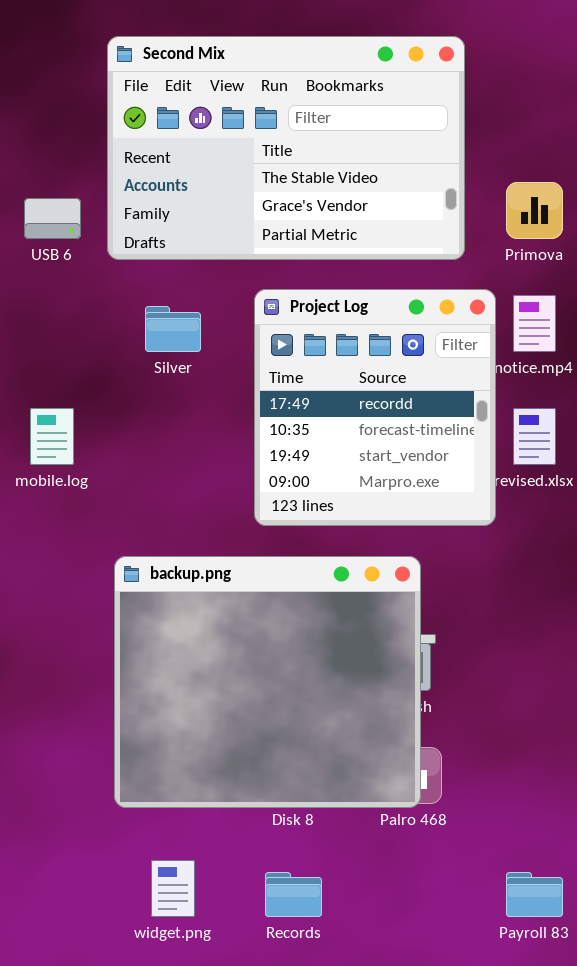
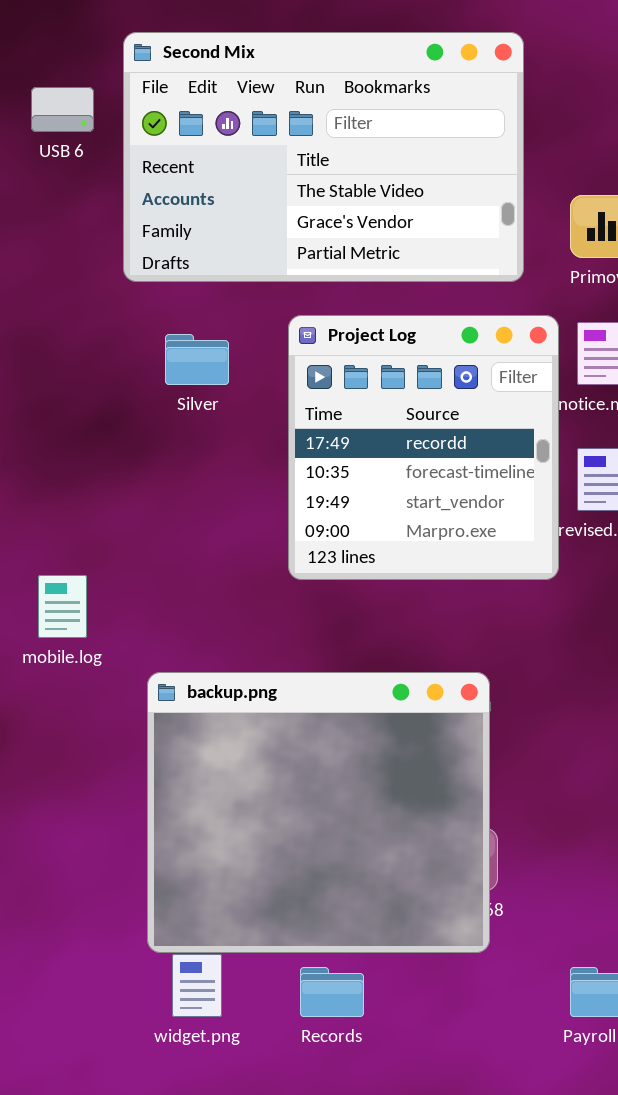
USB 6: [24,198,81,239] -> [31,87,94,132], moved
mobile.log: [30,408,74,465] -> [38,575,87,638], moved
backup.png: [114,556,421,808] -> [147,672,490,953], moved

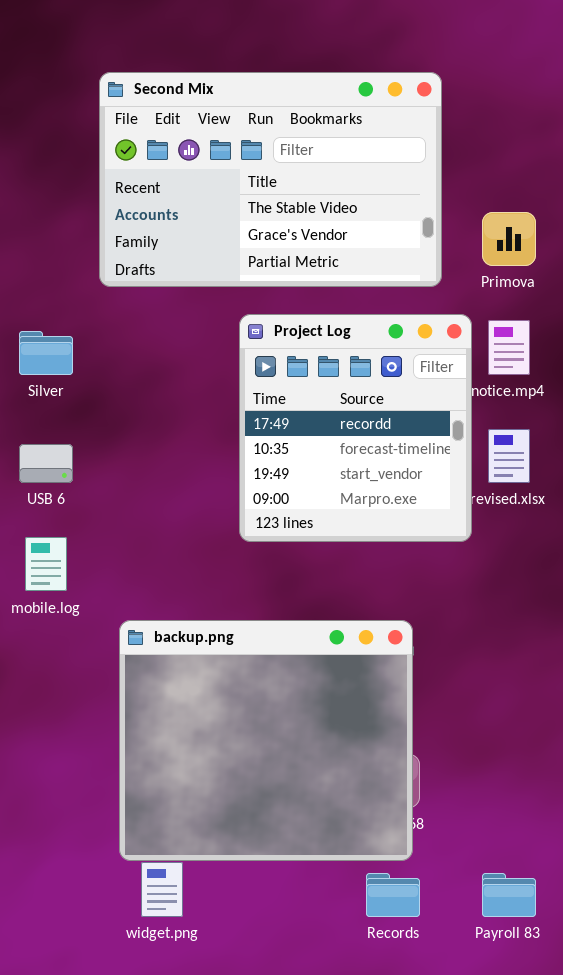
USB 6: [31,87,94,132] -> [19,444,73,483], moved
Silver: [165,334,229,385] -> [19,331,73,375], moved
Records: [300,967,364,1017] -> [366,873,420,917], moved

